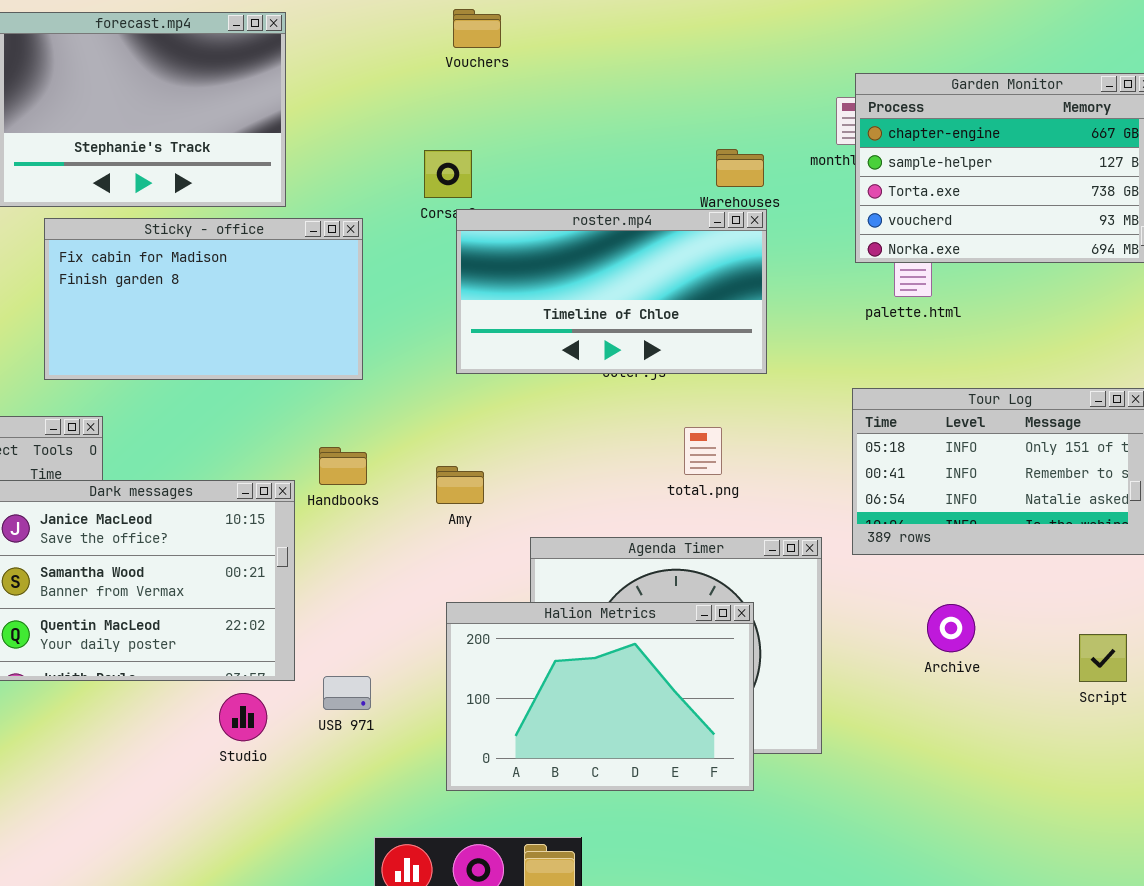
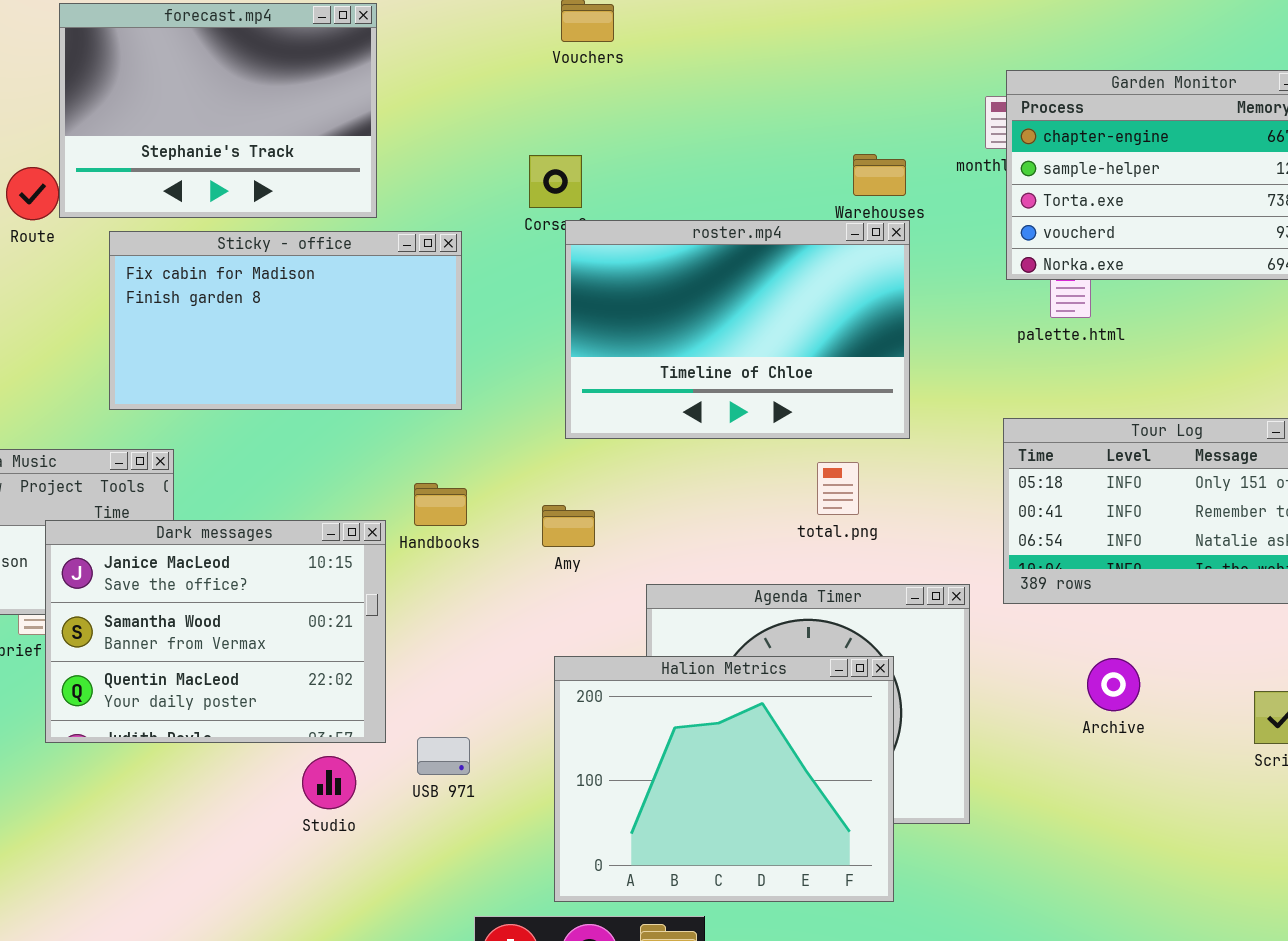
roster.mp4: [456,209,767,374] -> [565,220,910,439], resized
Halion Metrics: [446,602,754,791] -> [554,656,894,902], resized

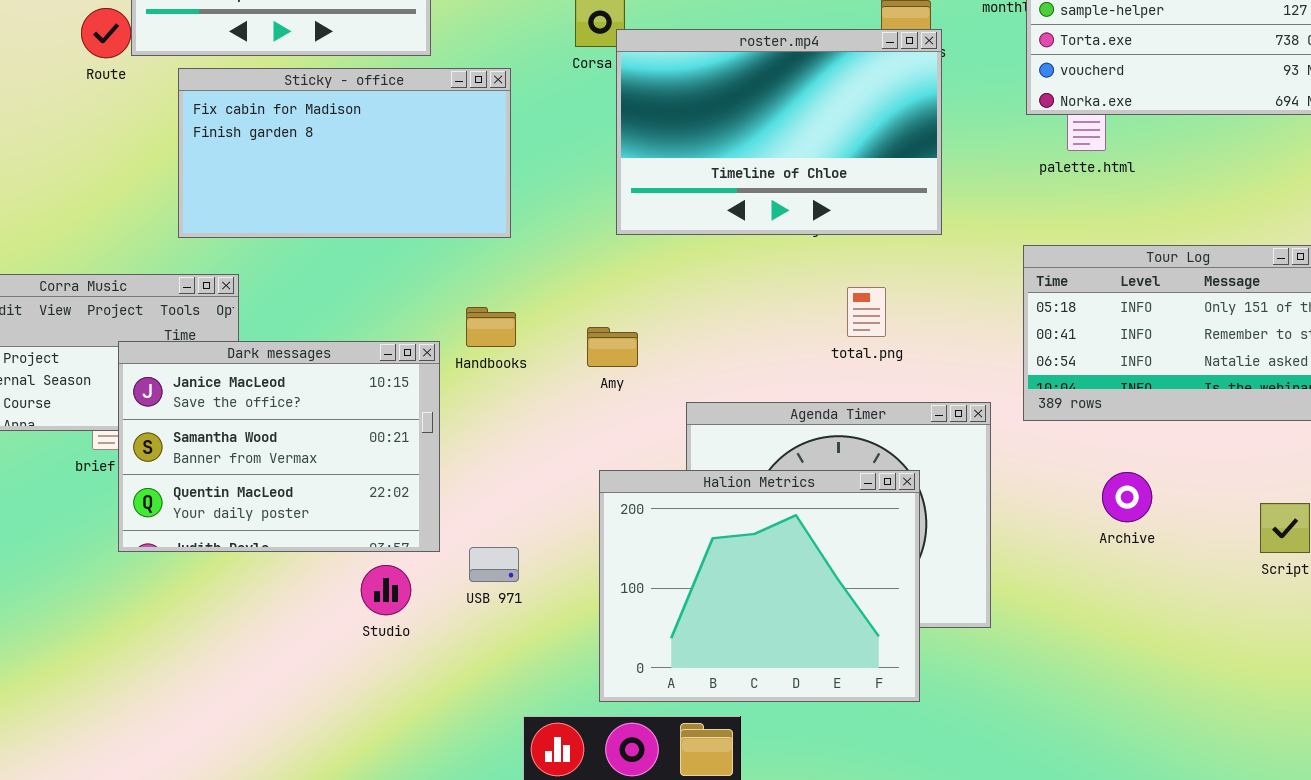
roster.mp4: [565,220,910,439] -> [616,29,942,235], moved

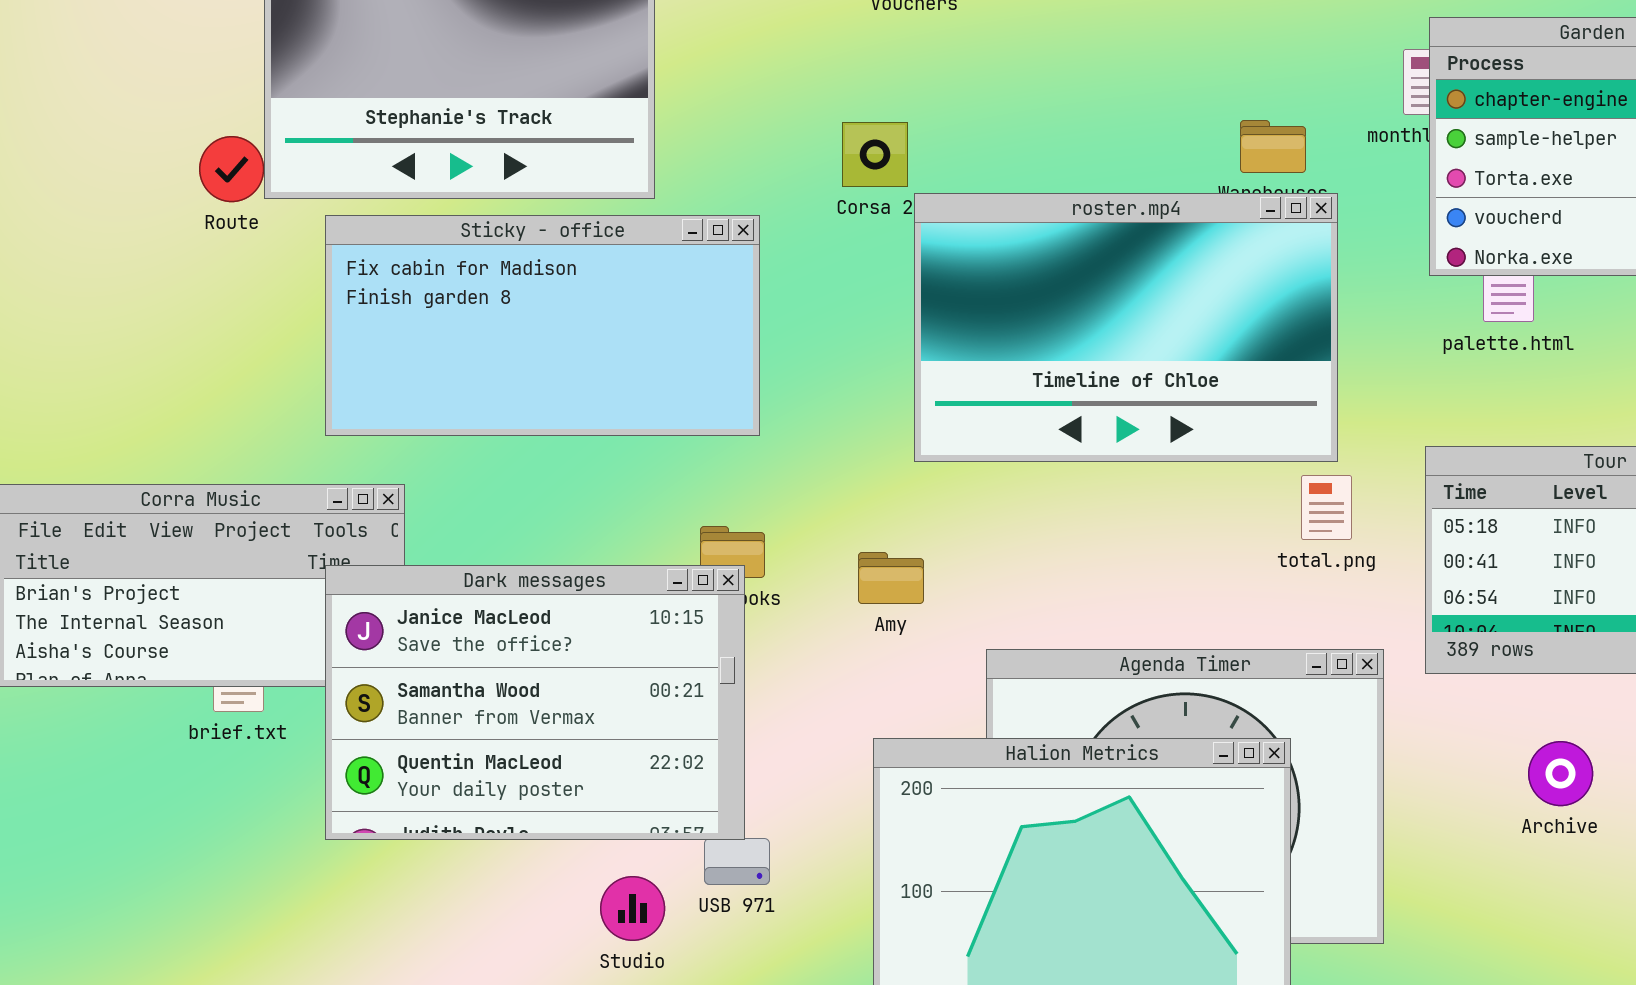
roster.mp4: [616,29,942,235] -> [914,193,1338,462], moved
total.png: [847,287,886,337] -> [1301,475,1352,540], moved
Dark messages: [118,341,440,552] -> [325,565,745,840], moved
Studio: [361,565,411,615] -> [600,876,665,941], moved

